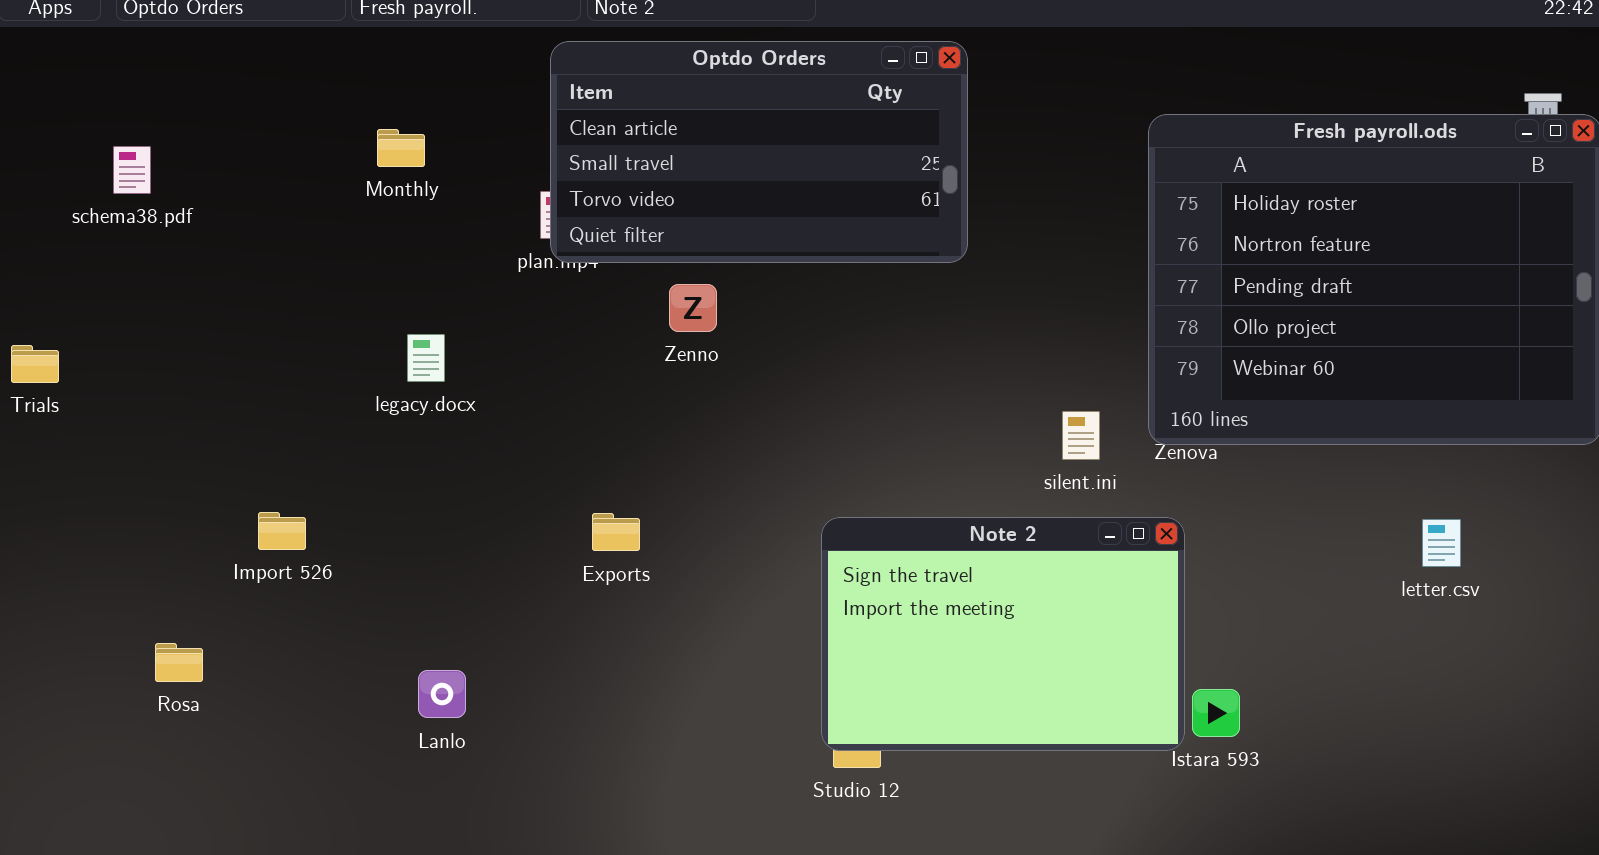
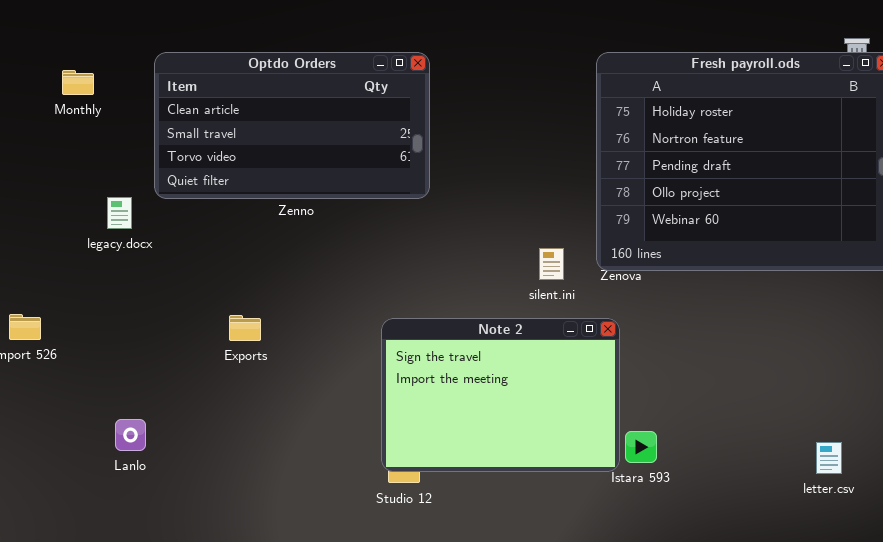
Optdo Orders: [550,41,968,263] -> [154,52,430,199], moved
Monthly: [377,129,425,167] -> [62,70,94,95], moved
letter.csv: [1422,519,1461,567] -> [816,442,842,474], moved

